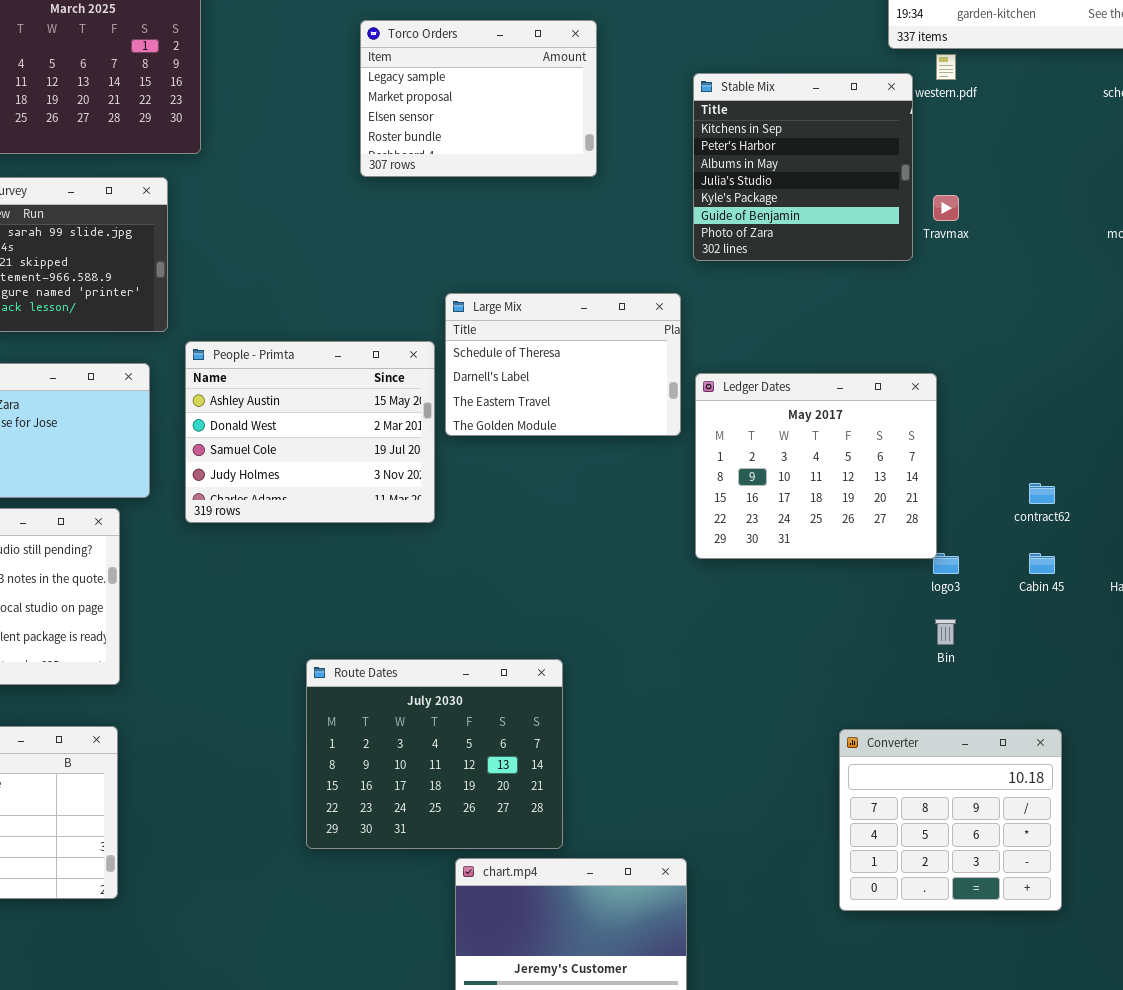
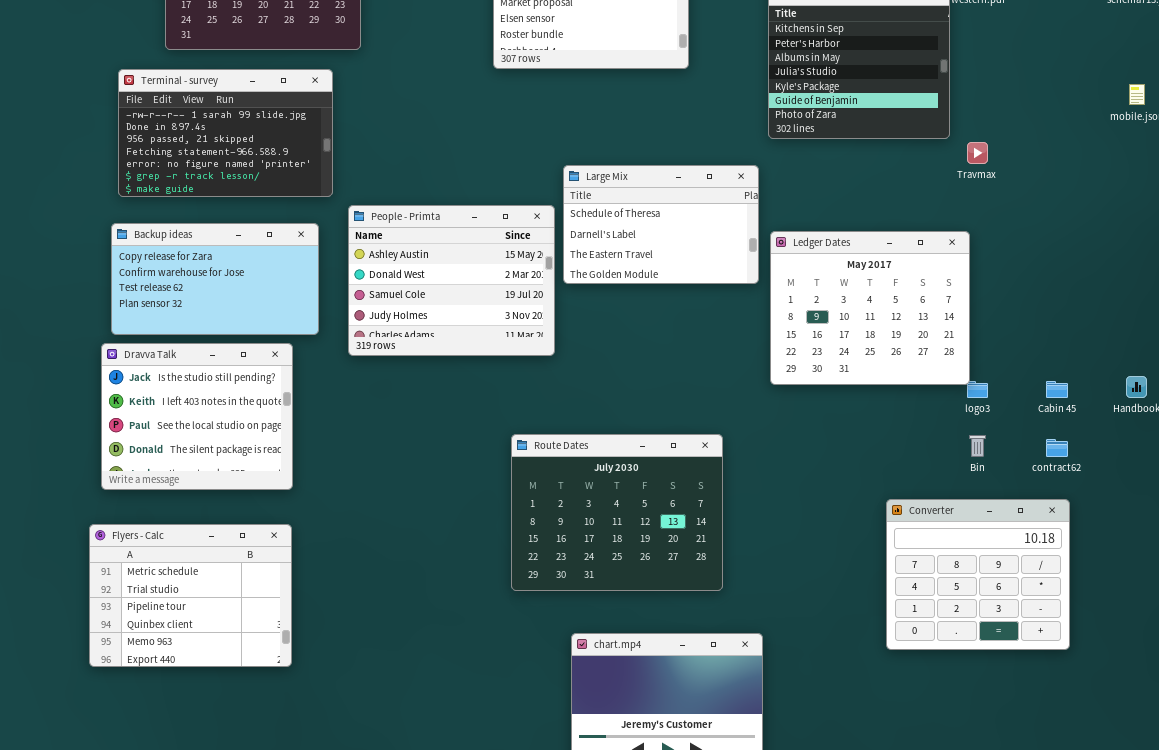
Travmax: [933,195,959,221] -> [967,142,988,164], moved
contract62: [1029,483,1055,504] -> [1046,439,1068,457], moved
Route Dates: [306,659,563,849] -> [511,434,723,591], moved
Converter: [839,729,1062,911] -> [886,499,1070,650], moved

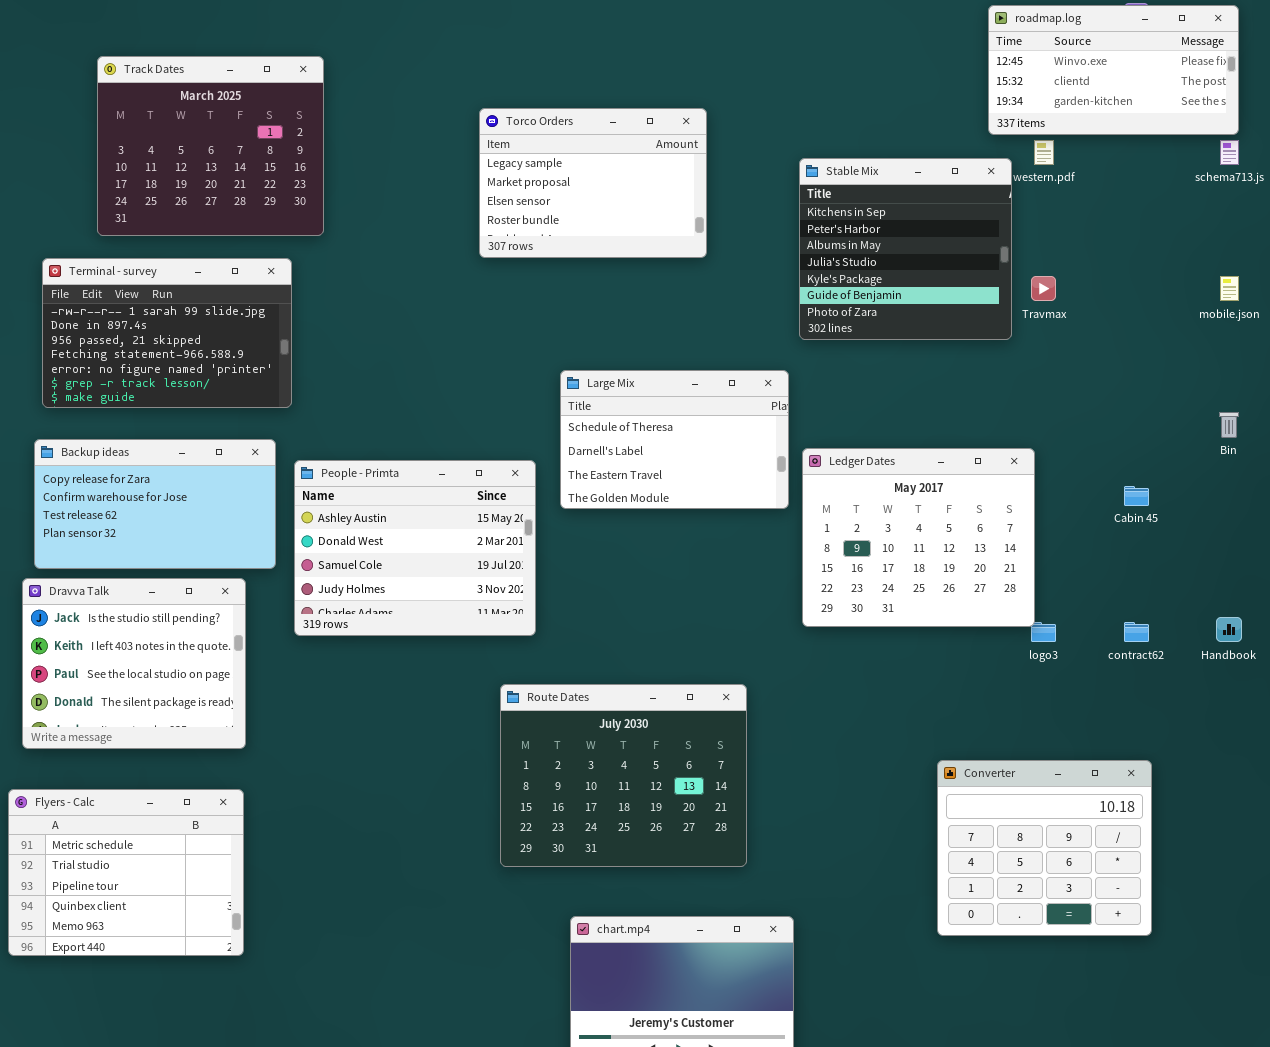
Travmax: [967,142,988,164] -> [1031,276,1056,301], moved
People - Primta: [348,205,555,356] -> [294,460,536,636], moved
Cabin 45: [1046,381,1068,398] -> [1124,486,1149,506], moved
Bin: [969,435,986,457] -> [1219,412,1239,438], moved
contract62: [1046,439,1068,457] -> [1124,622,1149,642], moved

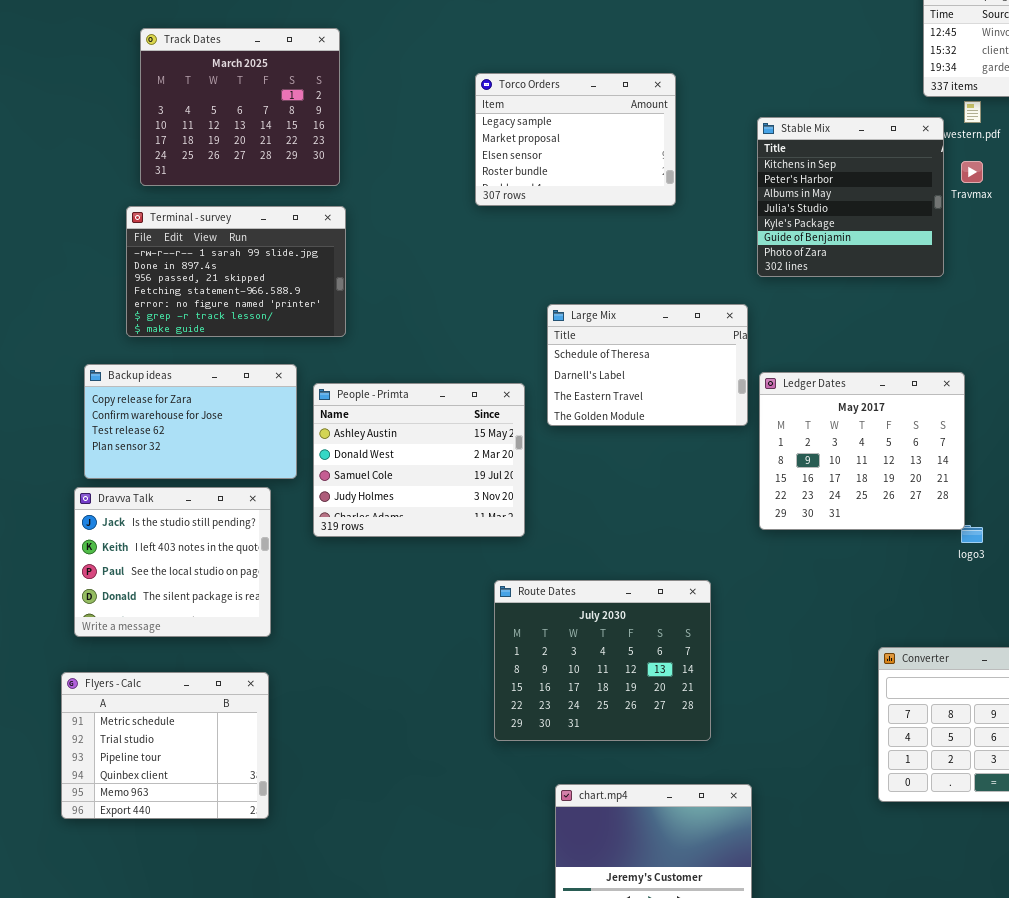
Terminal - survey: [42,258,292,408] -> [126,206,346,337], moved
Travmax: [1031,276,1056,301] -> [961,161,983,183], moved

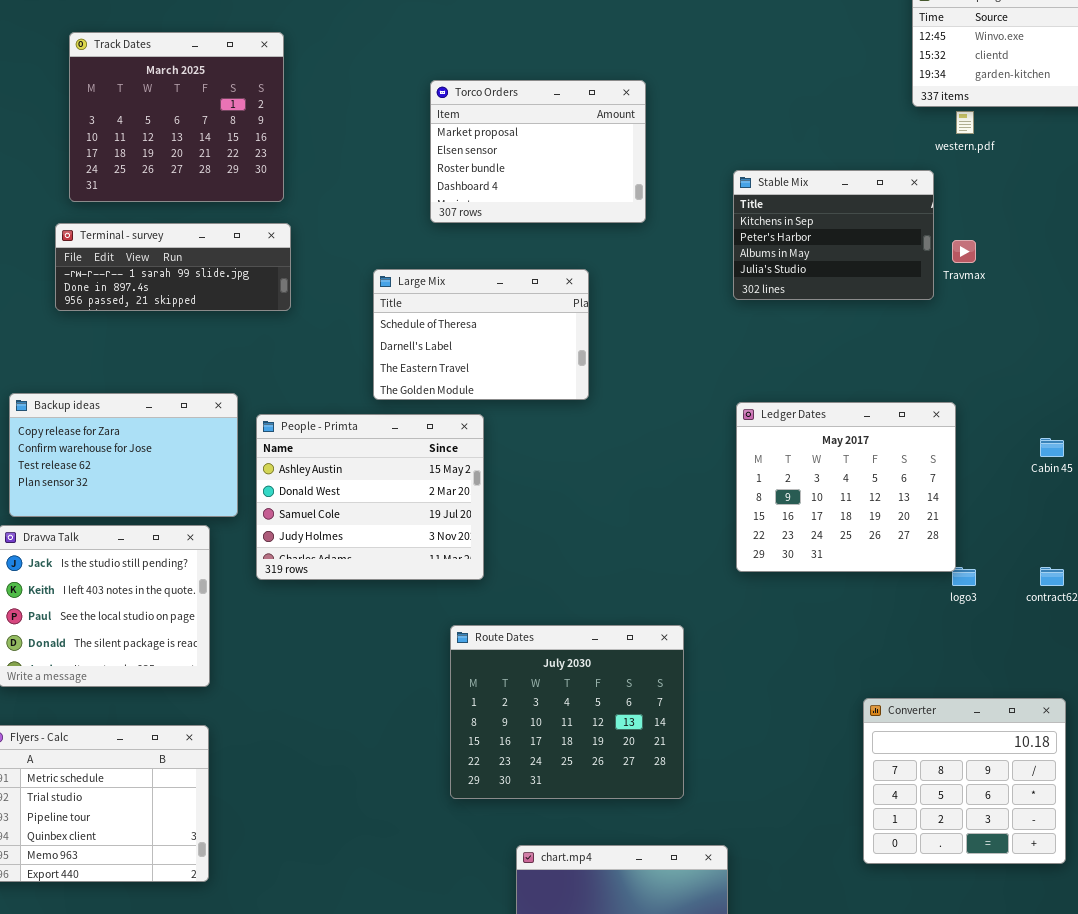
Torco Orders: [475,73,676,206] -> [430,80,646,223], scrolled down 1 row
Stable Mix: [757,117,944,277] -> [733,170,934,300], resized
Travmax: [961,161,983,183] -> [952,240,976,263], moved
Terminal - survey: [126,206,346,337] -> [55,223,291,311], resized
Large Mix: [547,304,748,426] -> [373,269,589,400], moved

